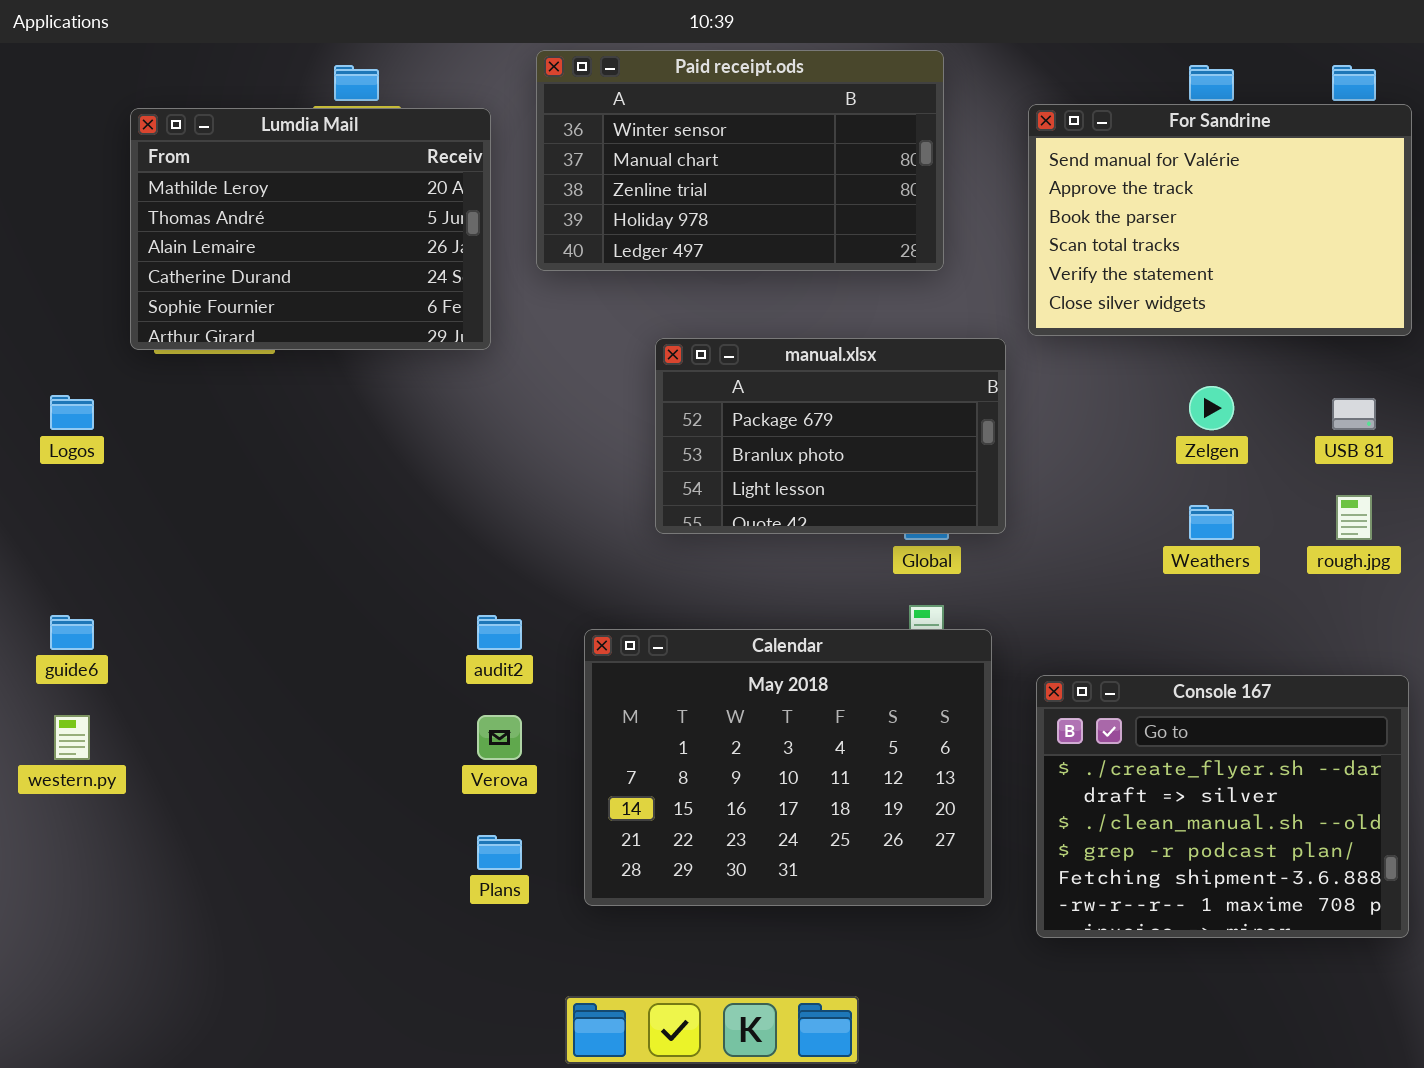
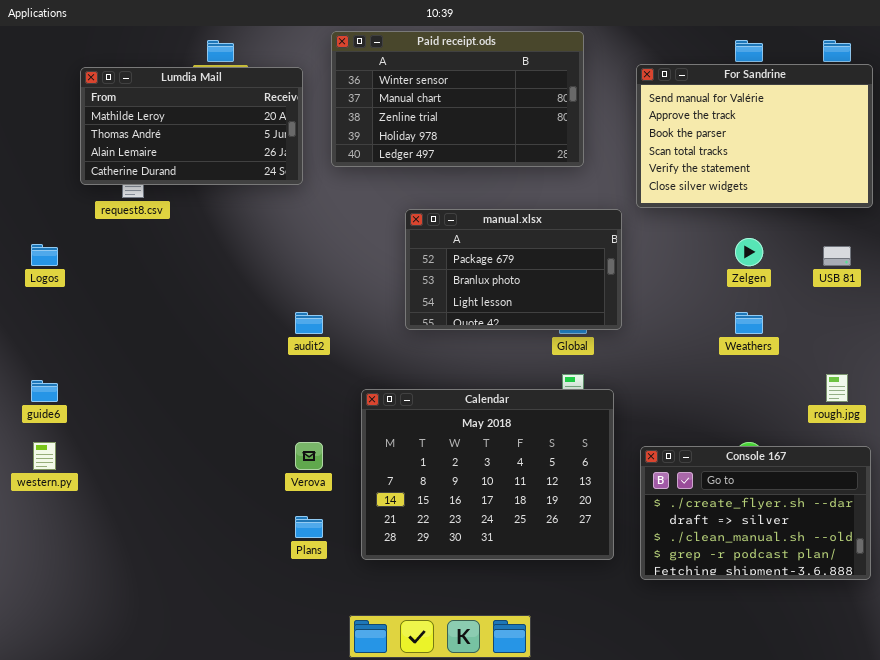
Lumdia Mail: [130,108,491,350] -> [80,67,303,185], resized
rough.jpg: [1336,495,1372,540] -> [826,374,848,402], moved
audit2: [477,615,522,650] -> [295,312,323,334], moved
Console 167: [1036,675,1409,938] -> [640,446,871,580], resized

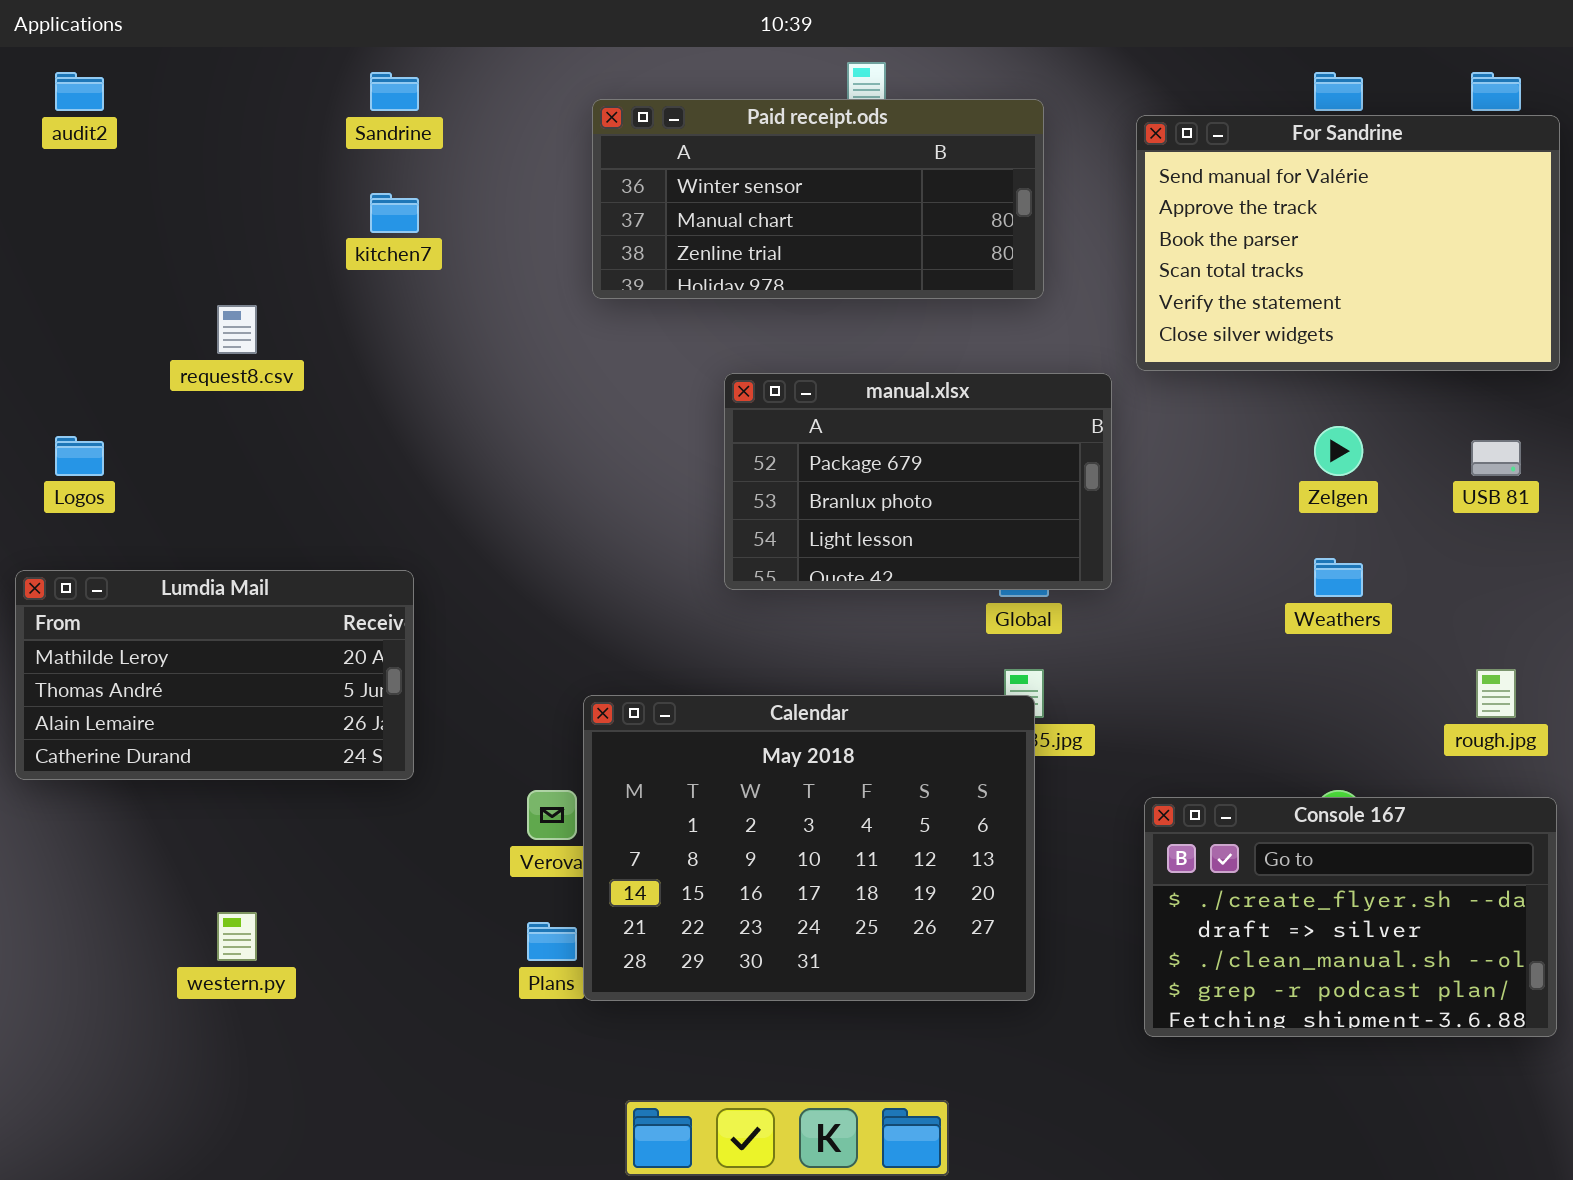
Paid receipt.ods: [331,31,584,167] -> [592,99,1044,299], resized
Lumdia Mail: [80,67,303,185] -> [15,570,414,780], moved
audit2: [295,312,323,334] -> [55,72,104,111], moved
Calendar: [361,389,614,560] -> [583,695,1035,1001], moved
western.py: [33,442,56,470] -> [217,912,257,961], moved

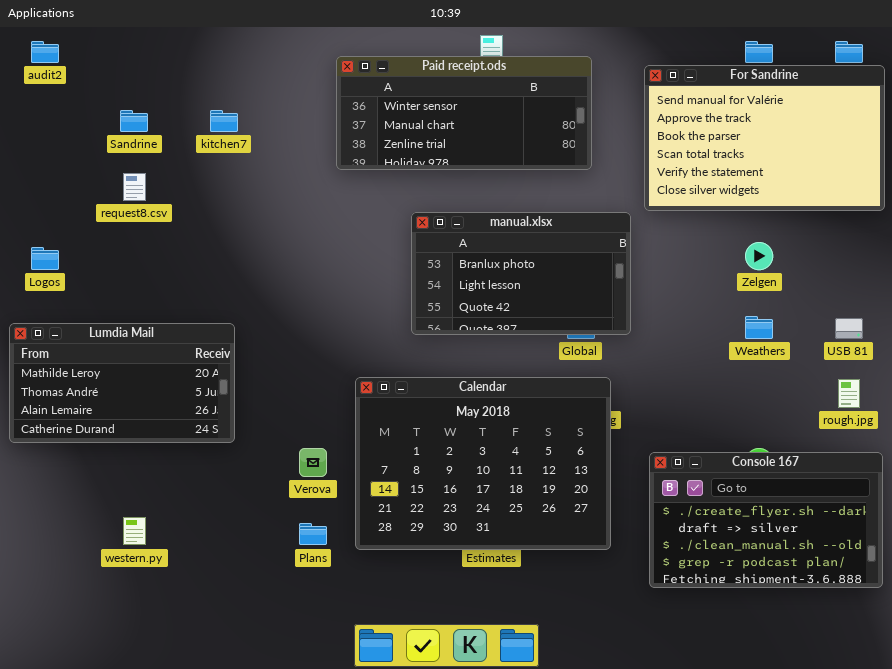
Sandrine: [370,72,419,111] -> [120,110,148,132], moved
manual.xlsx: [724,373,1112,590] -> [411,212,631,335], scrolled down 1 row
USB 81: [1471,440,1521,476] -> [835,318,863,339], moved
Calendar: [583,695,1035,1001] -> [355,377,611,550], moved

